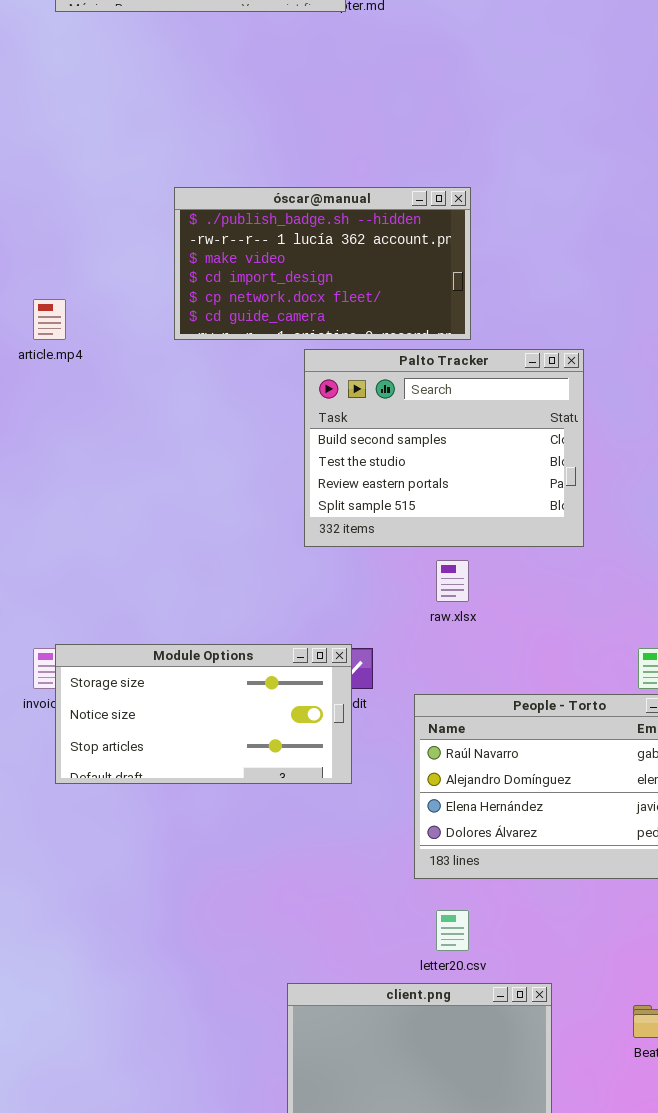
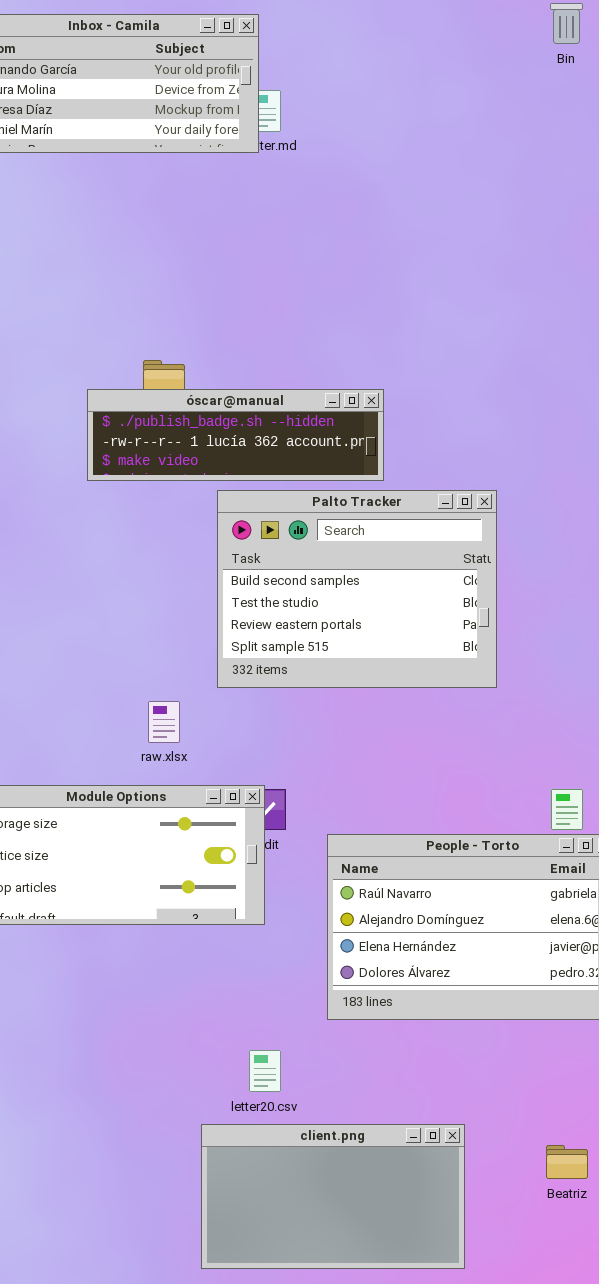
óscar@manual: [174,187,471,340] -> [87,389,384,481], resized
raw.xlsx: [436,560,469,602] -> [148,701,180,743], moved
letter20.csv: [436,910,469,951] -> [249,1050,281,1092], moved

